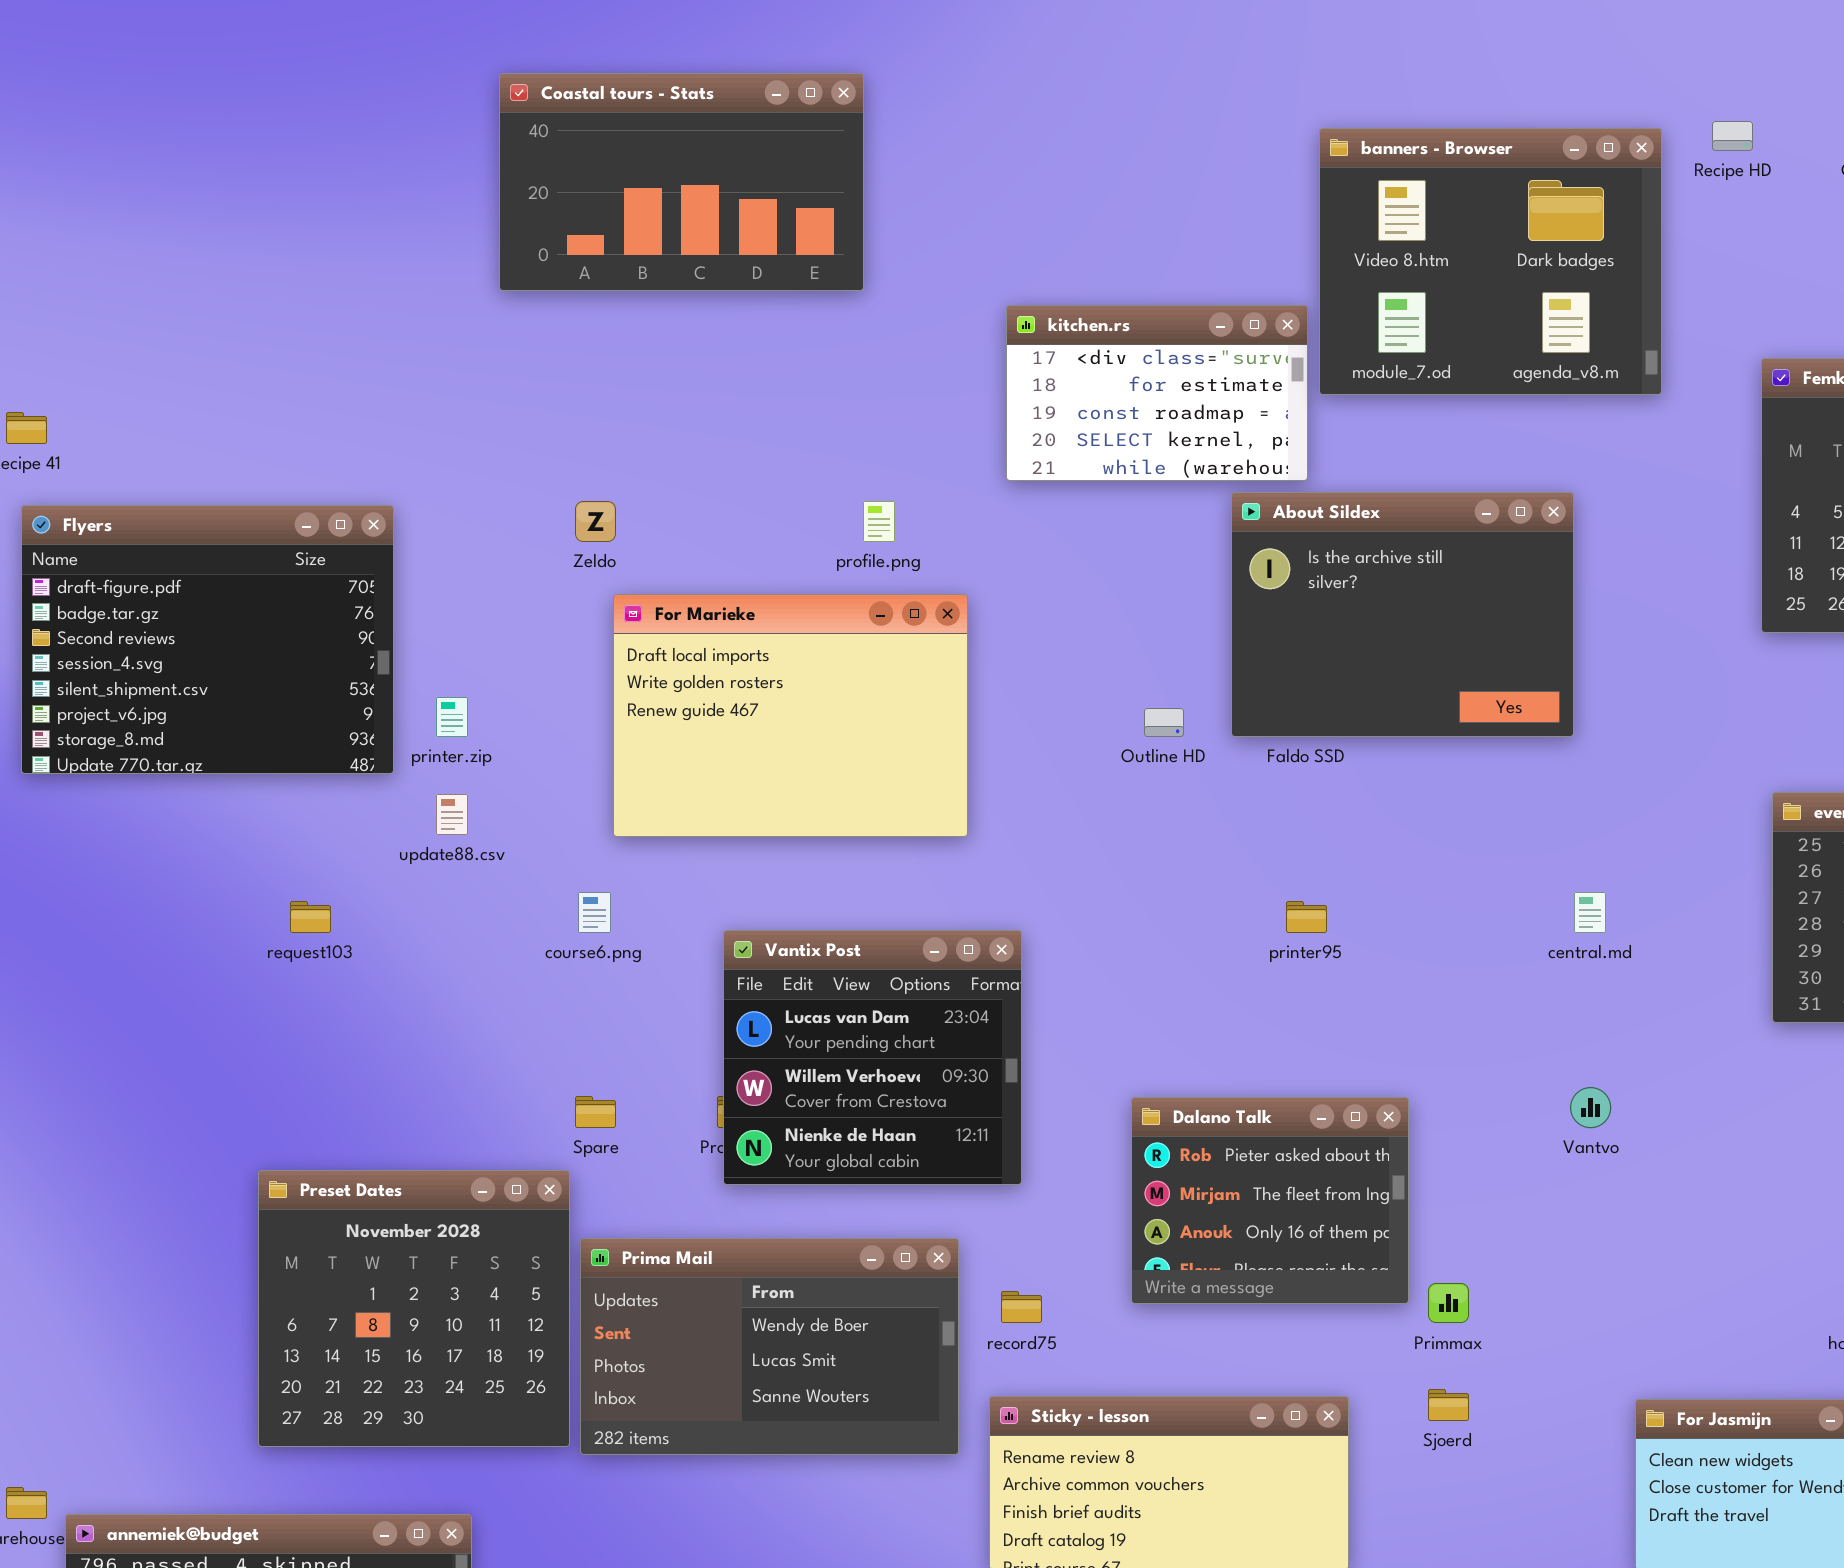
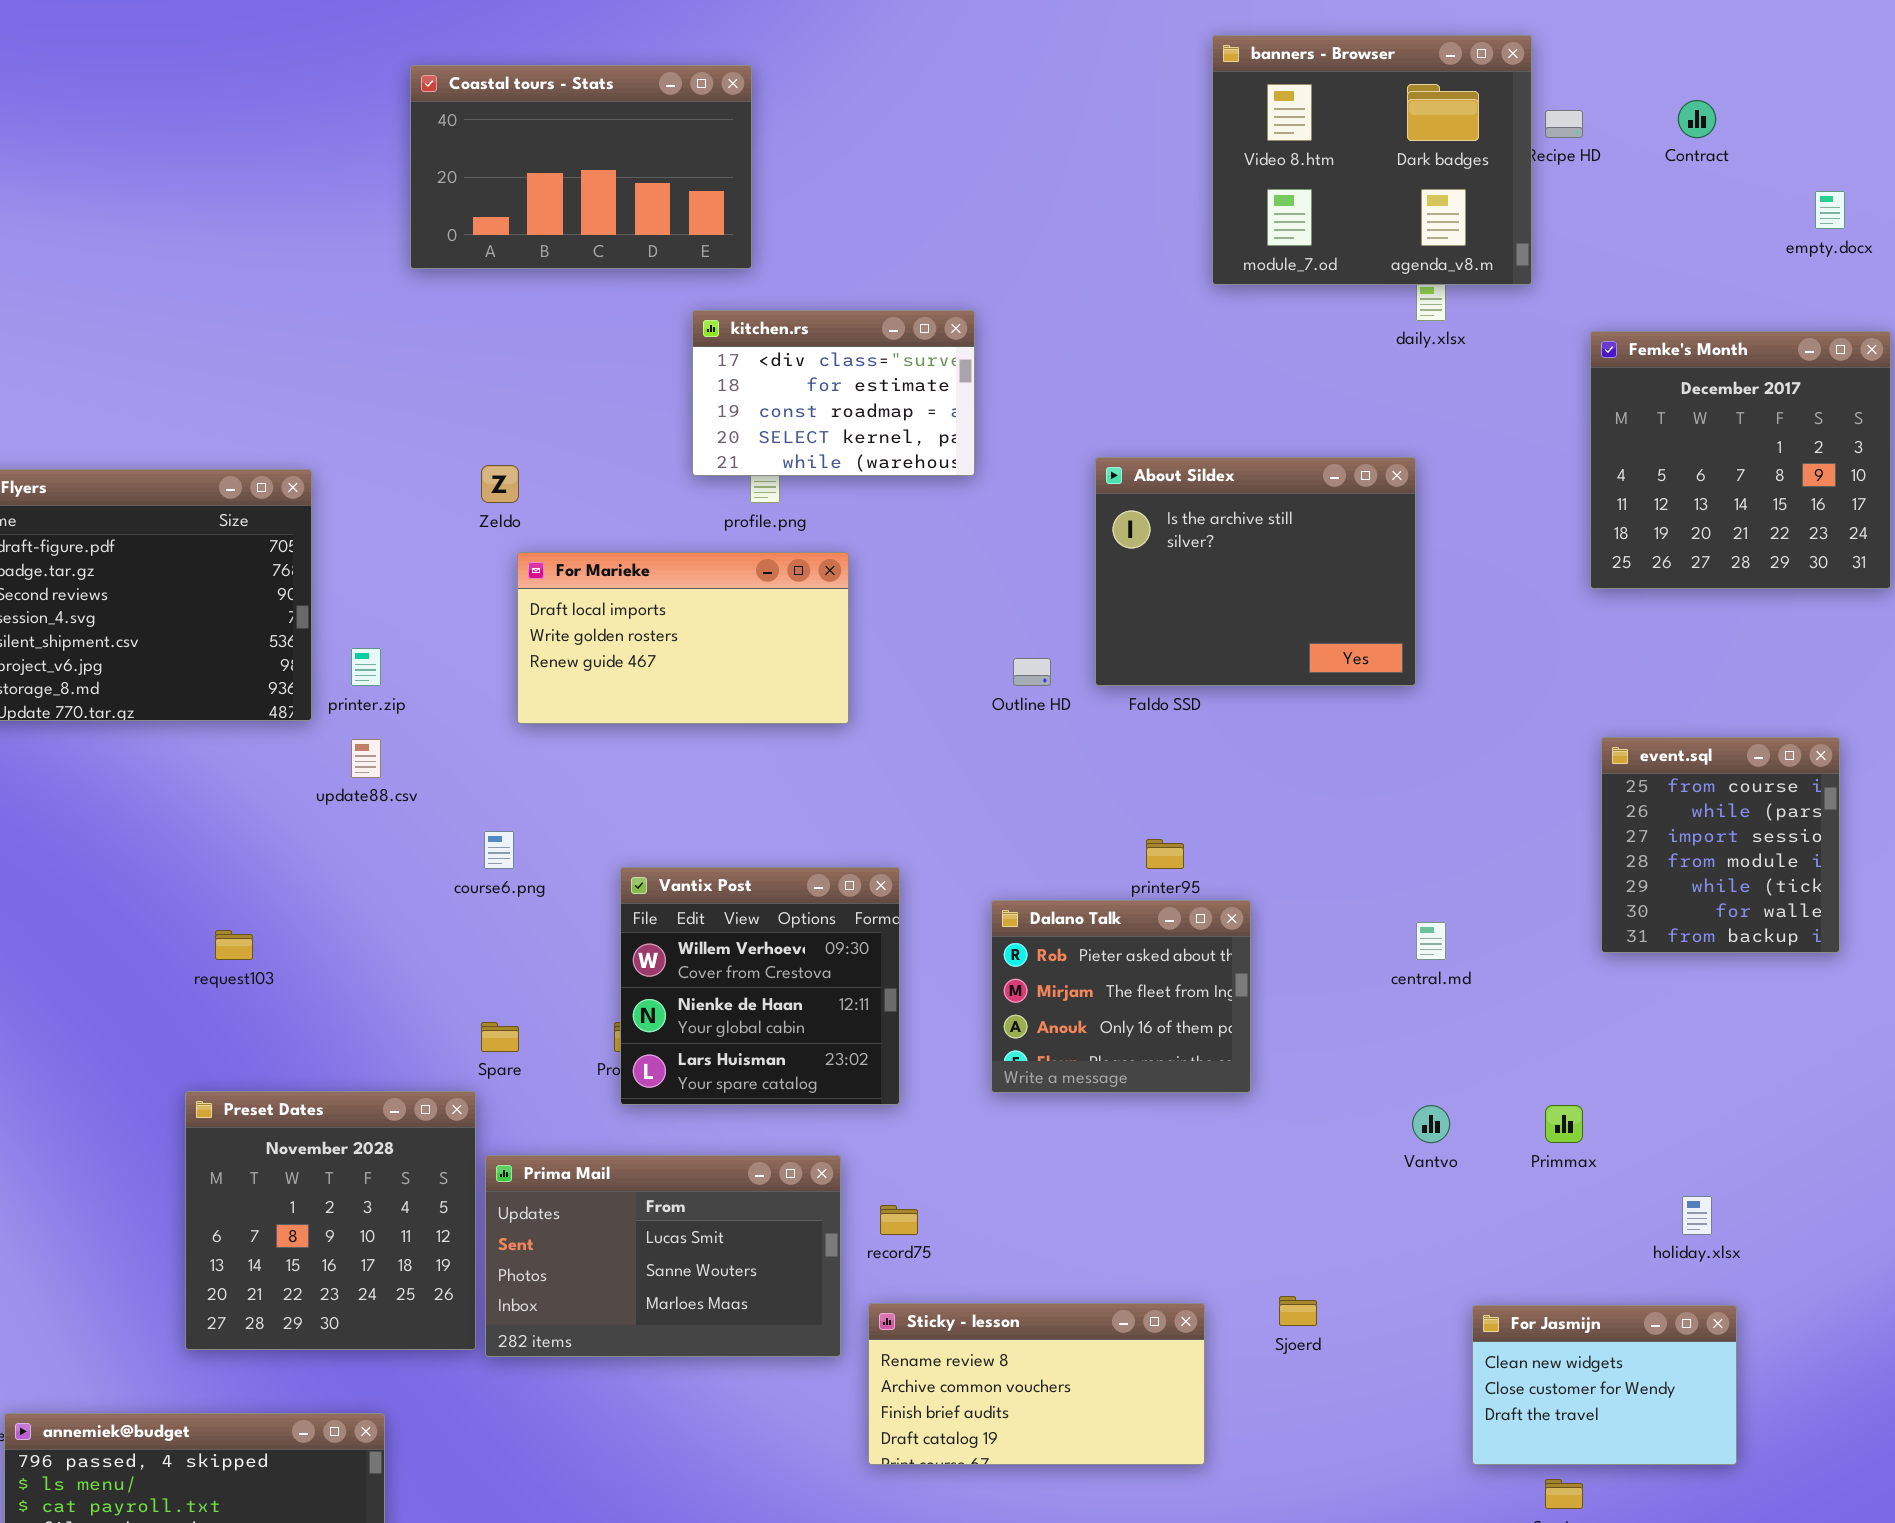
banners - Browser: [1319,128,1662,395] -> [1212,35,1532,285], moved
kitchen.rs: [1006,305,1308,481] -> [692,310,975,476], moved
For Marieke: [613,594,968,837] -> [517,552,849,724], resized
central.md: [1574,892,1606,933] -> [1416,922,1446,960], moved
request103: [290,901,331,933] -> [215,930,253,960], moved
Vantix Post: [723,930,1022,1185] -> [620,867,900,1105], scrolled down 1 row
Vantvo: [1570,1087,1611,1128] -> [1412,1105,1450,1143], moved
Dalano Talk: [1131,1097,1409,1304] -> [991,900,1251,1093], moved
Prima Mail: [580,1238,959,1455] -> [485,1155,841,1357], scrolled down 1 row
Primmax: [1428,1283,1469,1323] -> [1545,1105,1583,1143], moved

